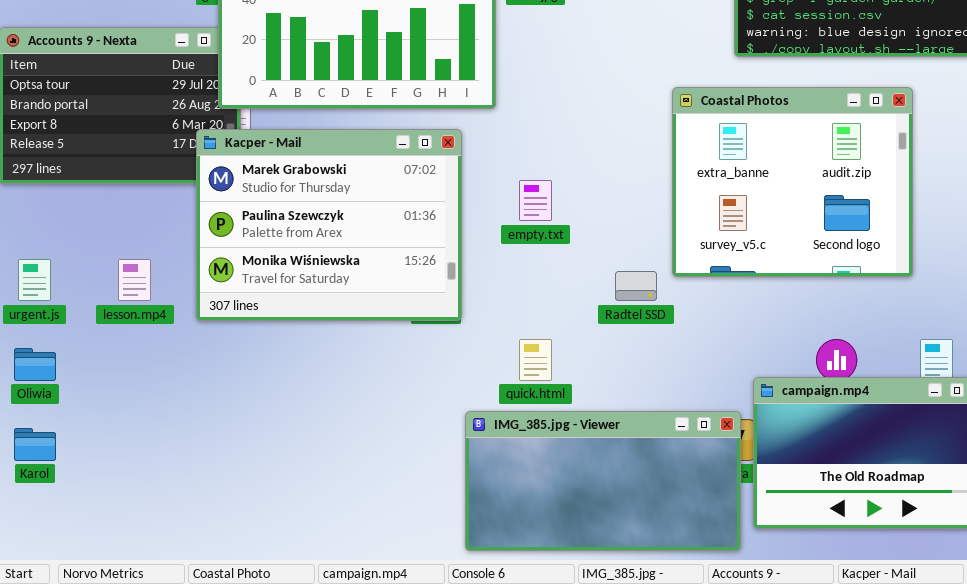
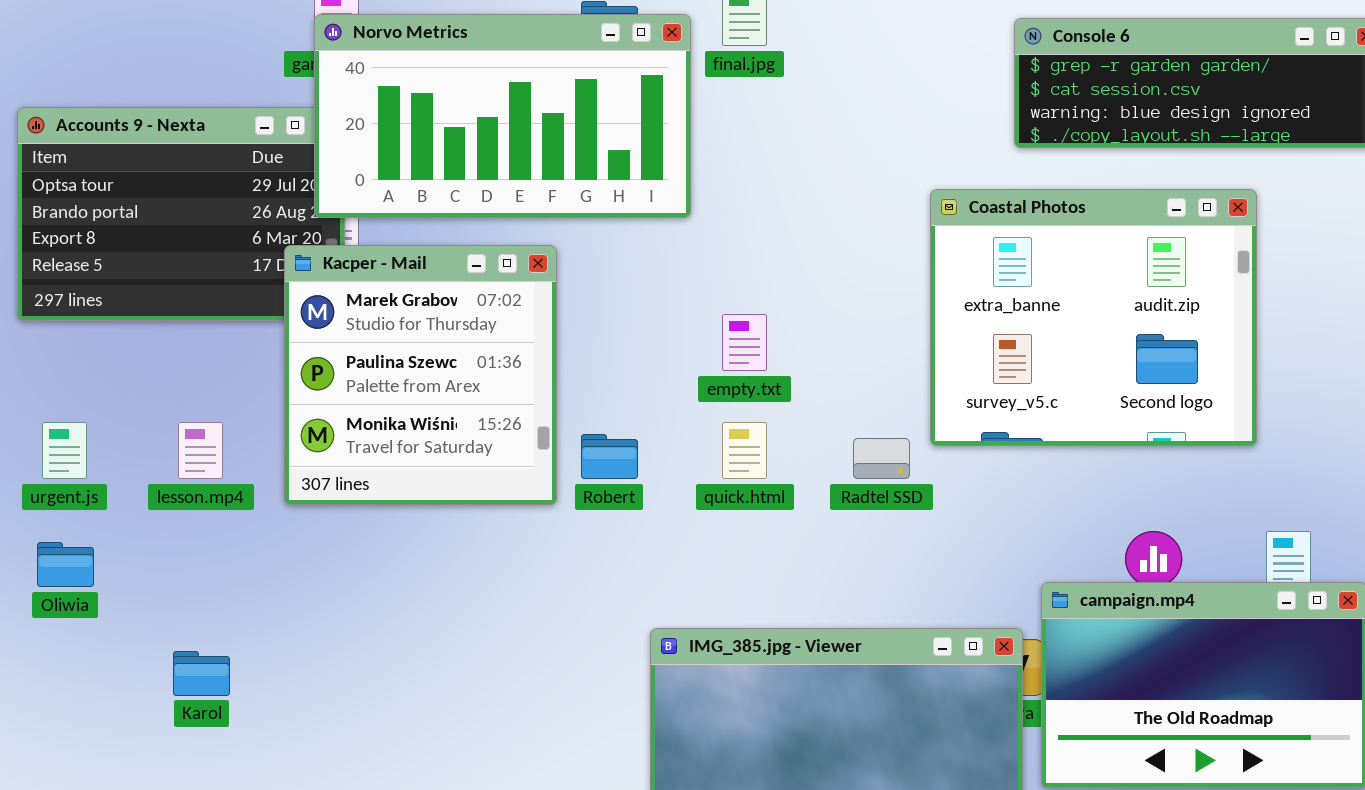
Kacper - Mail: [196,129,462,321] -> [284,245,557,505], resized
quick.html: [519,339,552,381] -> [722,422,767,479], moved
Karol: [14,428,56,461] -> [173,651,230,696], moved

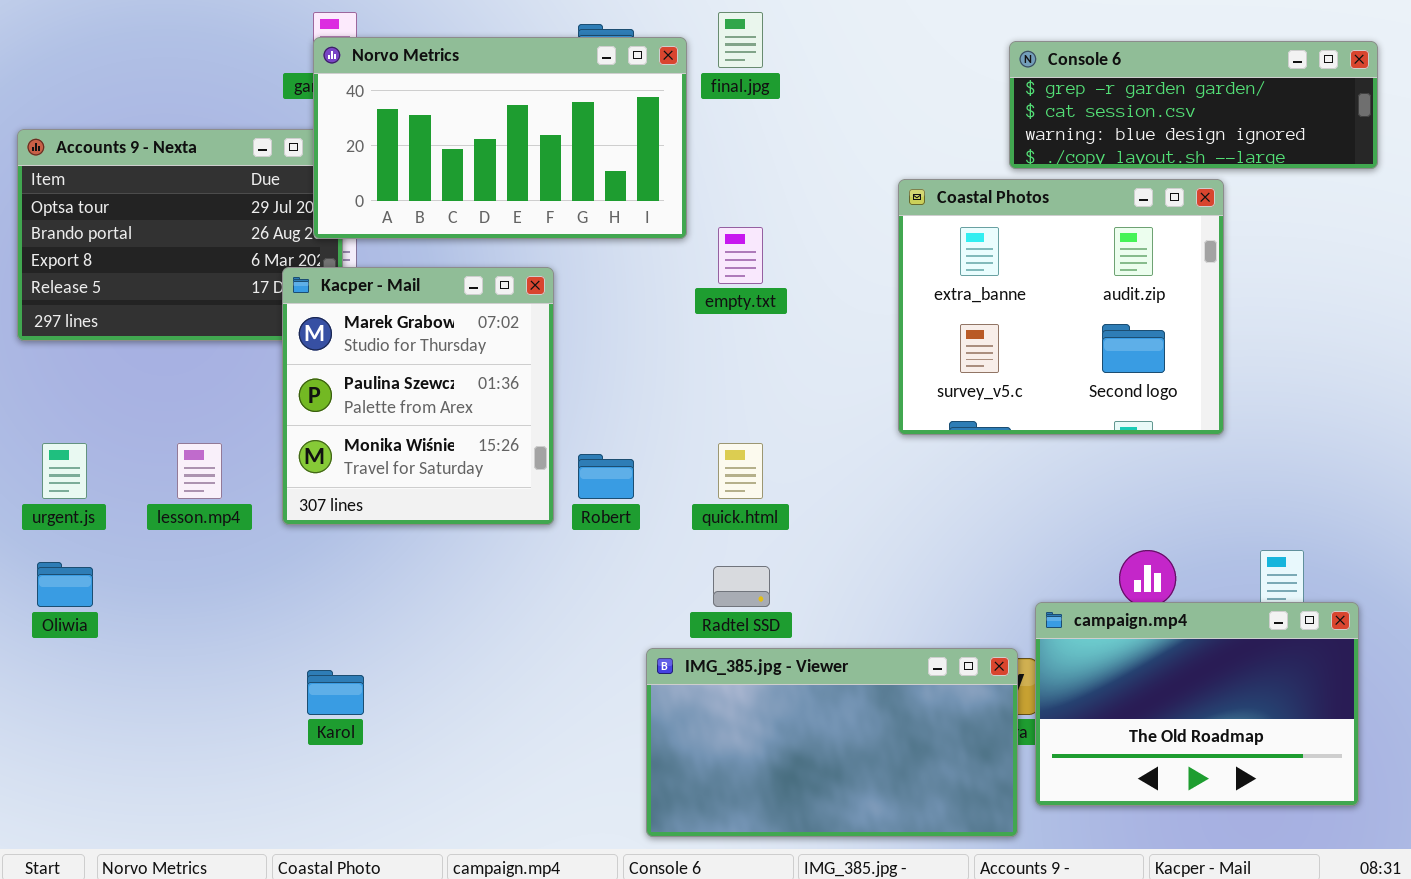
Coastal Photos: [930,189,1257,446] -> [898,179,1224,435], moved
empty.txt: [722,314,767,371] -> [718,227,763,284], moved
Radtel SSD: [853,438,910,479] -> [713,566,770,607], moved
Karol: [173,651,230,696] -> [307,670,364,715], moved

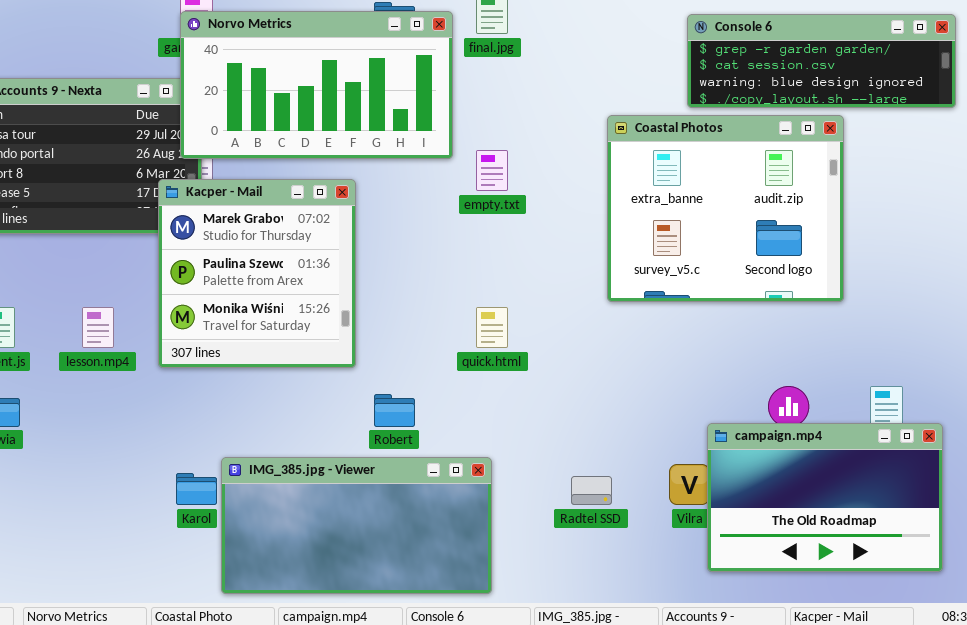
Robert: [578,454,634,499] -> [374,394,415,427], moved
Radtel SSD: [713,566,770,607] -> [571,476,612,505], moved
IMG_385.jpg - Viewer: [646,648,1018,837] -> [221,457,492,594], moved

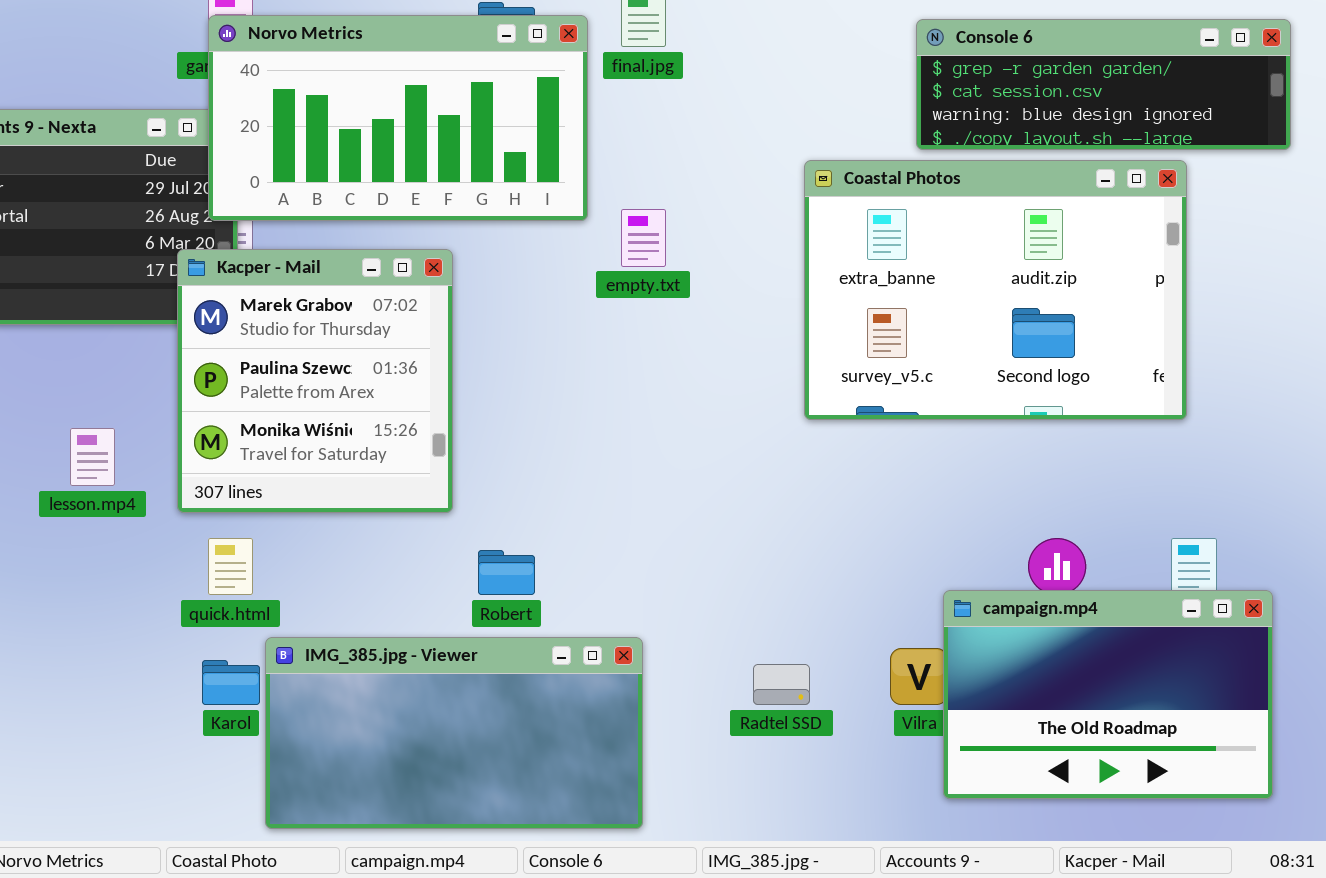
Coastal Photos: [607,115,844,302] -> [804,160,1187,420], resized
quick.html: [476,307,508,348] -> [208,538,253,595], moved

